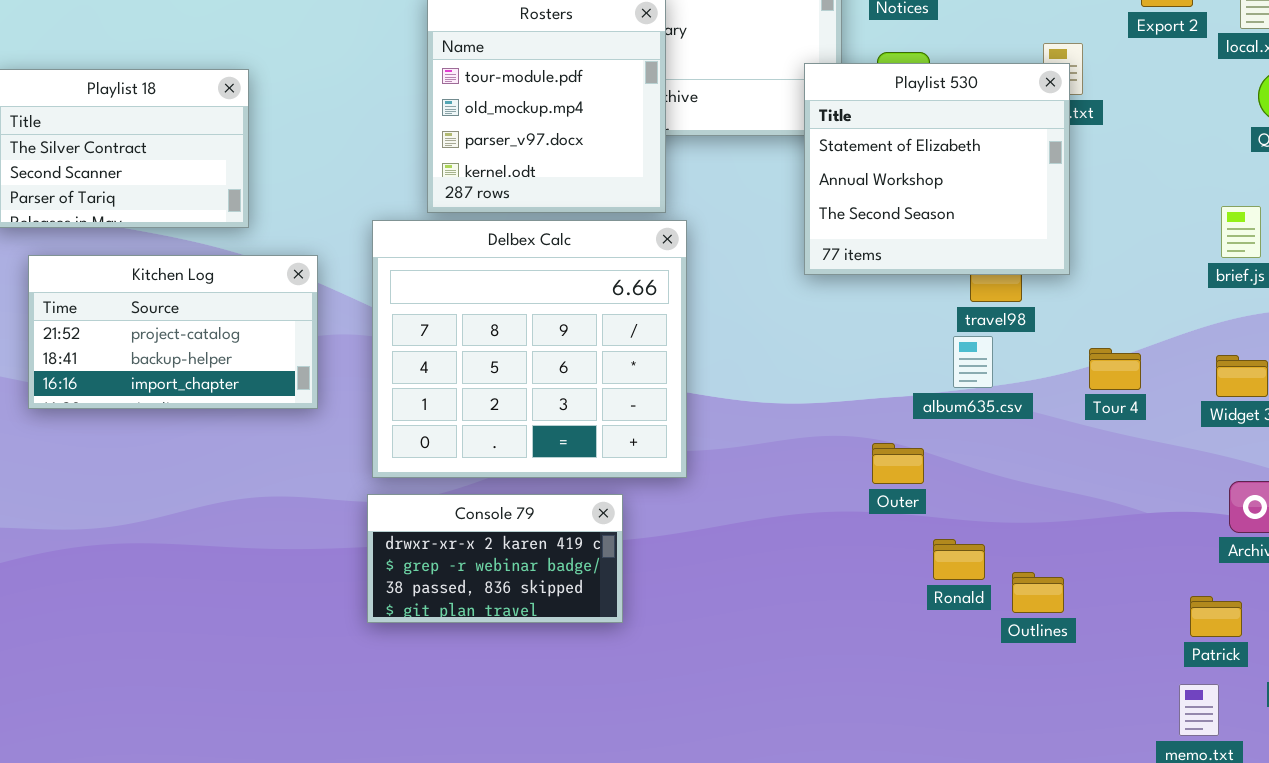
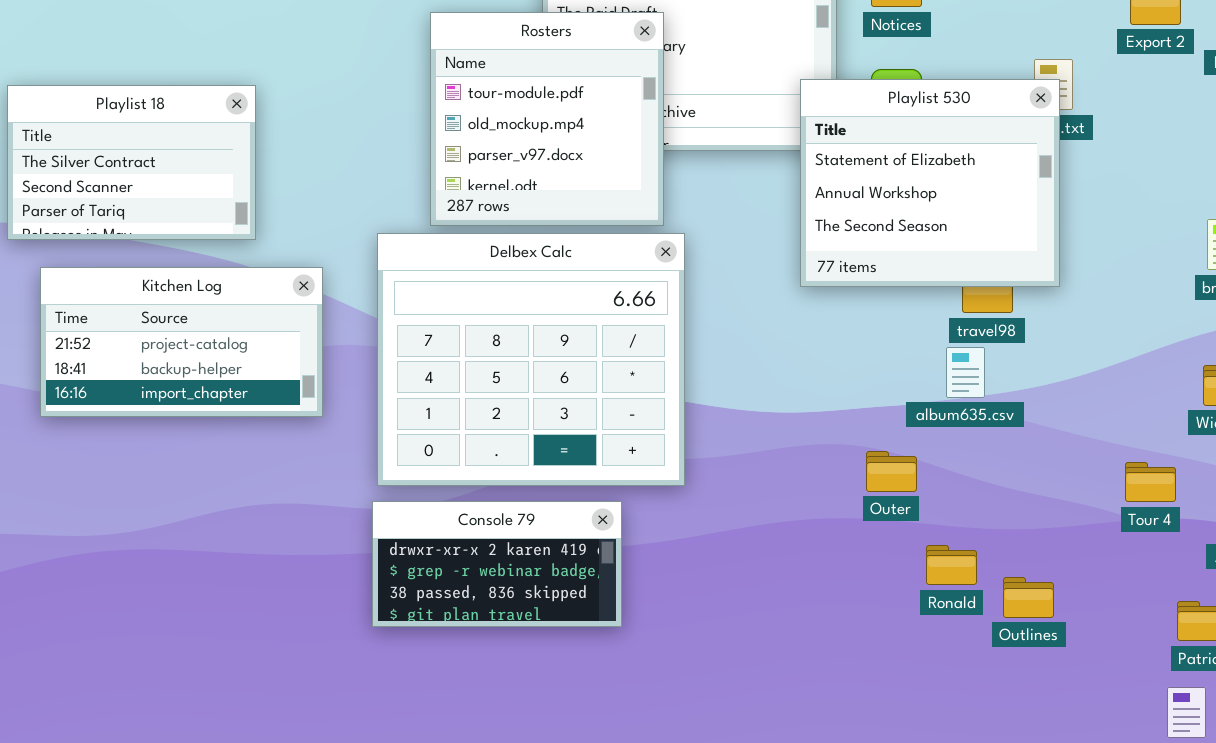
Tour 4: [1089,348,1141,390] -> [1125,462,1176,502], moved

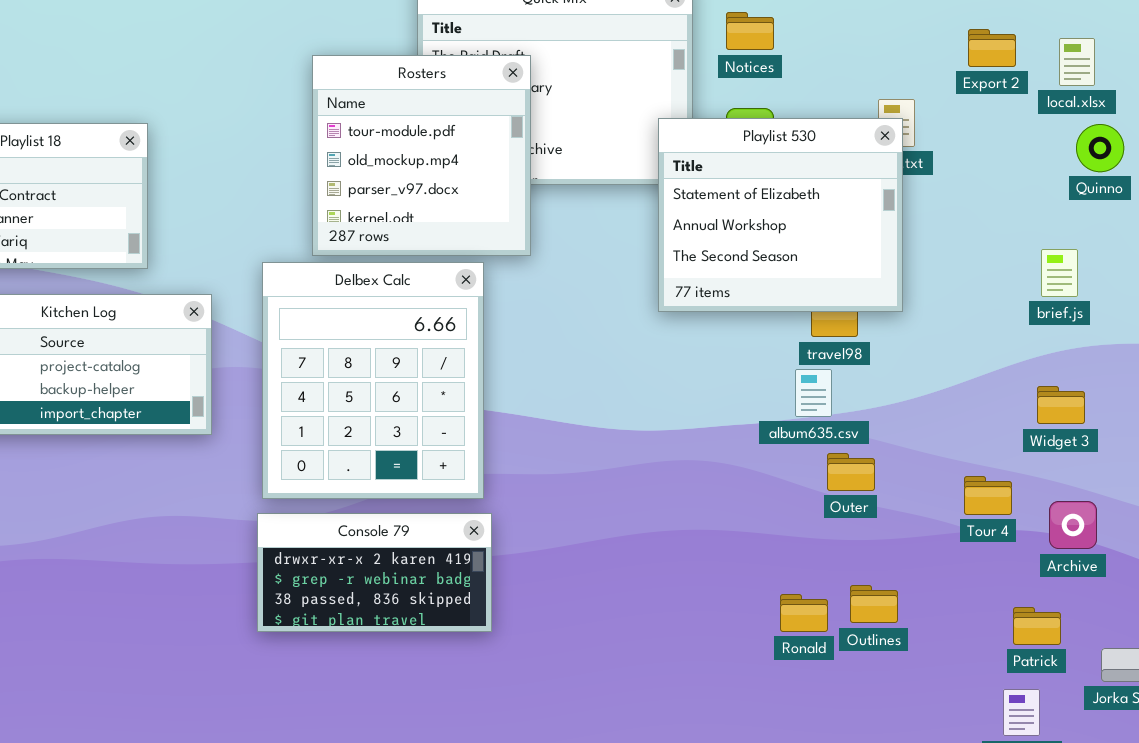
Delbex Calc: [377,233,685,486] -> [262,262,484,499], resized
Outer: [866,451,917,492] -> [827,453,875,491], moved
Ronald: [926,545,977,585] -> [780,594,828,632], moved

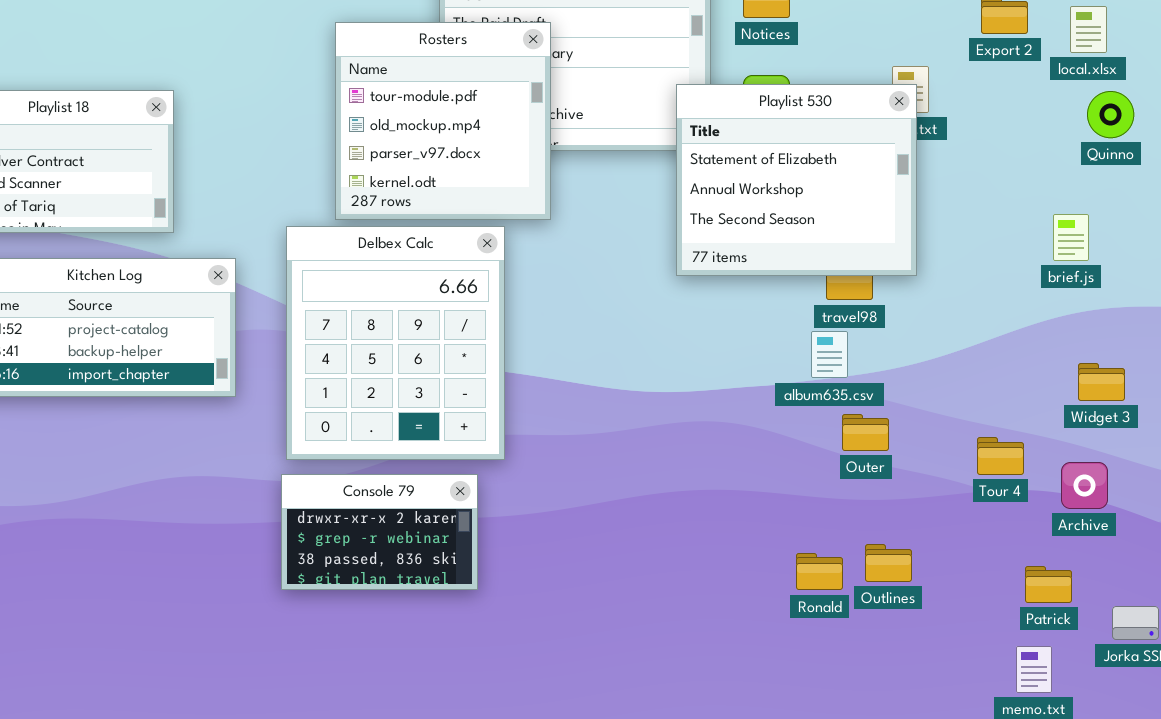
Widget 3: [1037,386,1085,424] -> [1078,363,1125,401], moved
Console 79: [257,513,492,632] -> [281,474,478,590], resized

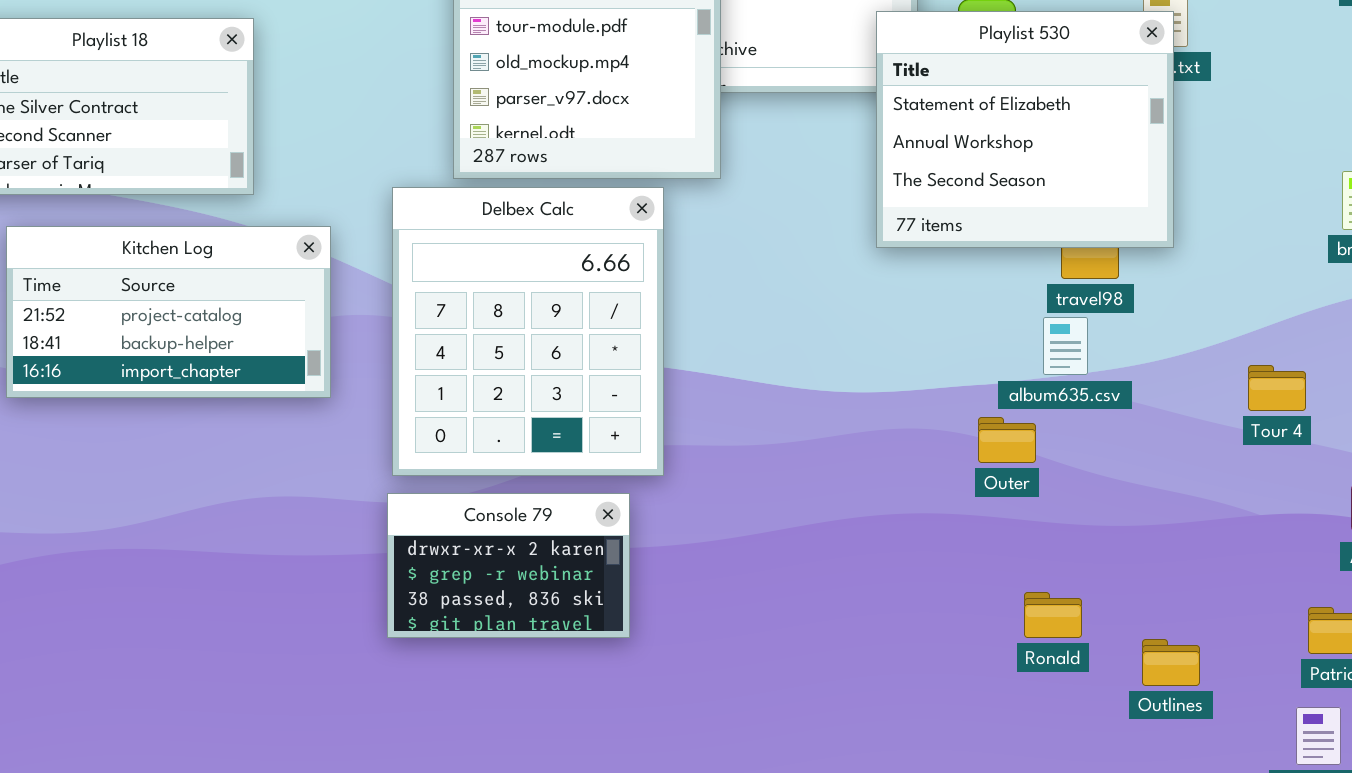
Outer: [842,414,889,451] -> [978,417,1036,463], moved
Tour 4: [977,437,1024,475] -> [1248,365,1306,411], moved
Outlines: [865,544,912,582] -> [1142,639,1200,686], moved

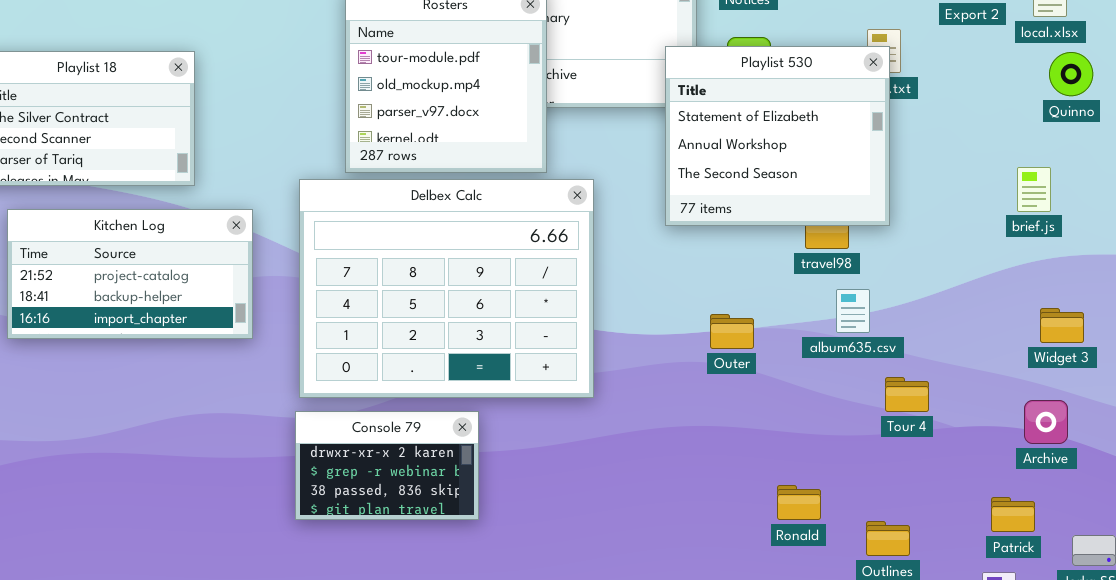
Delbex Calc: [392,187,664,476] -> [299,179,594,398], resized
album635.csv: [1043,317,1088,375] -> [836,289,870,333], moved
Tour 4: [1248,365,1306,411] -> [885,377,929,412], moved
Outer: [978,417,1036,463] -> [710,314,754,349], moved

